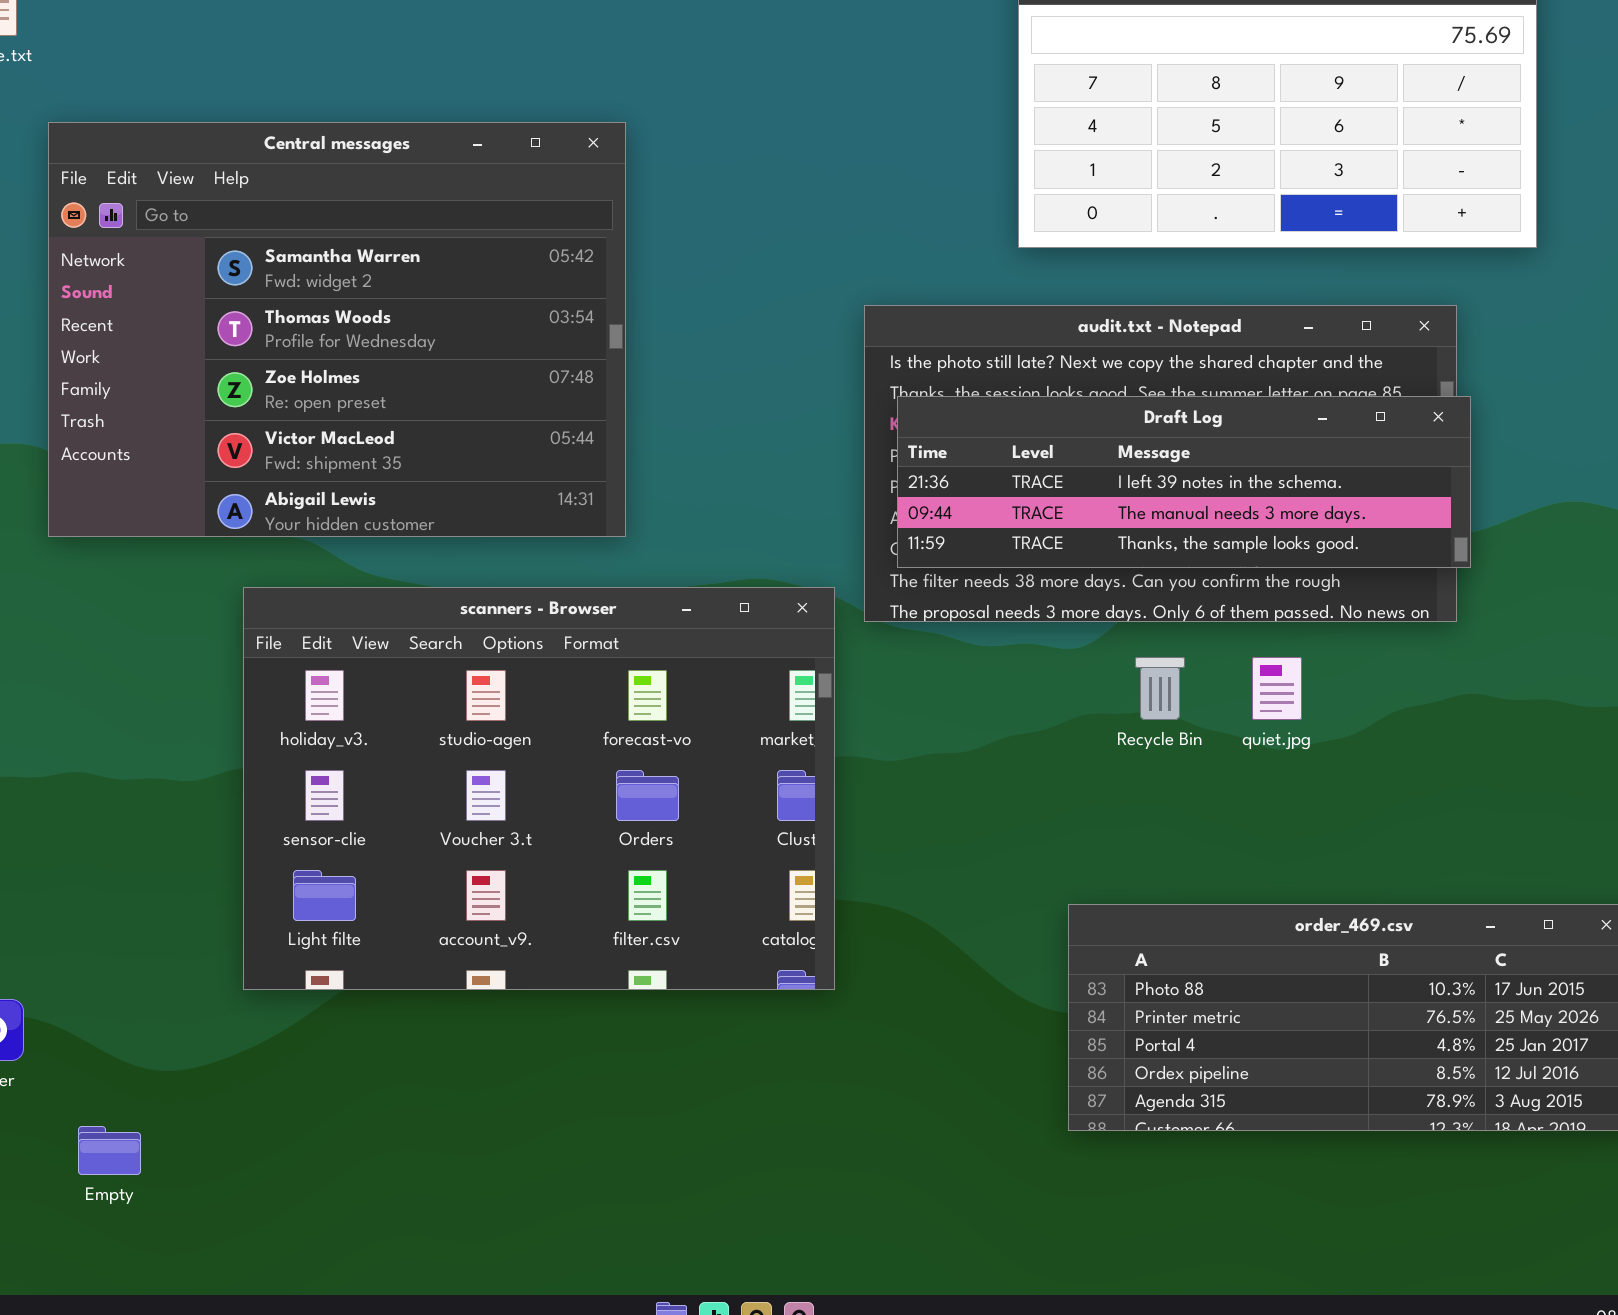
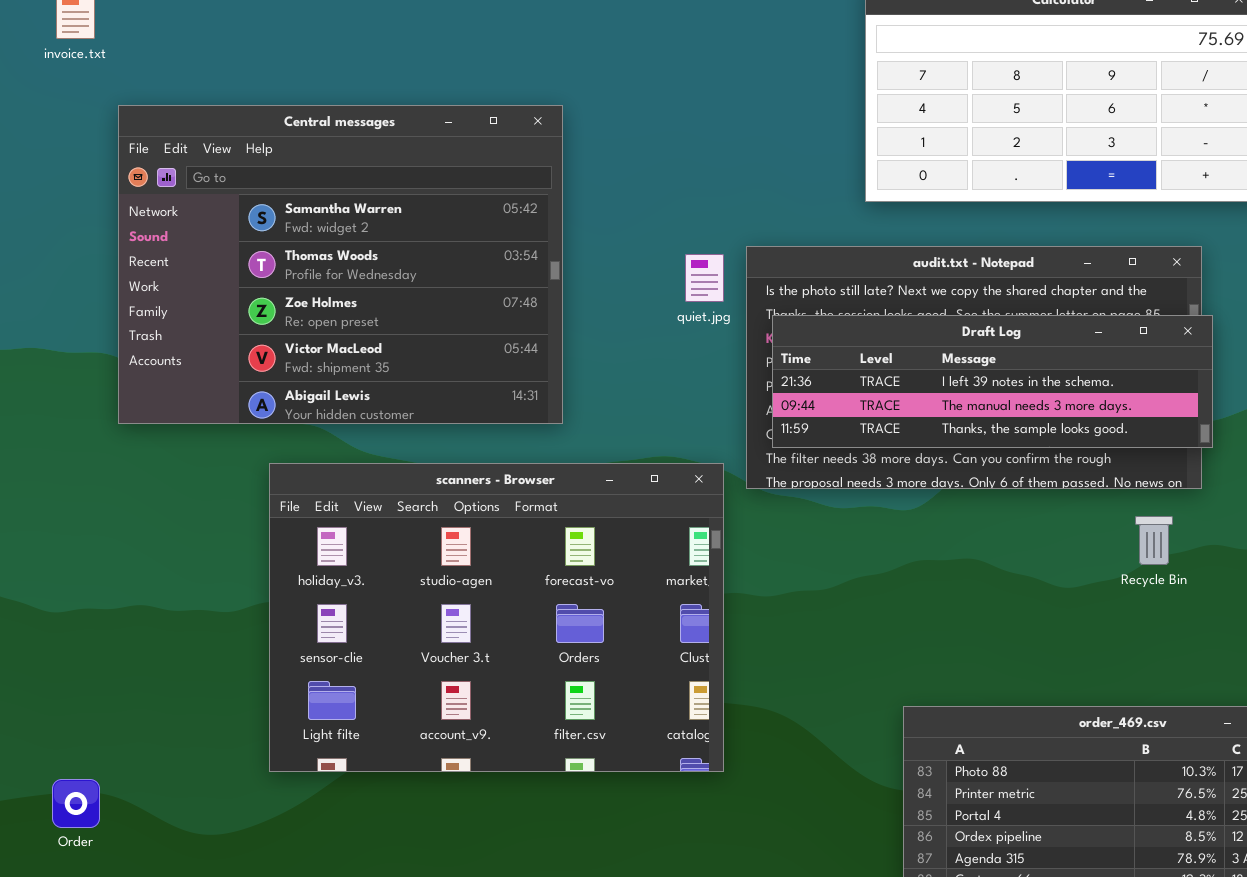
Recycle Bin: [1135,657,1185,720] -> [1135,516,1173,565], moved
quiet.jpg: [1252,657,1302,720] -> [685,254,724,302], moved

